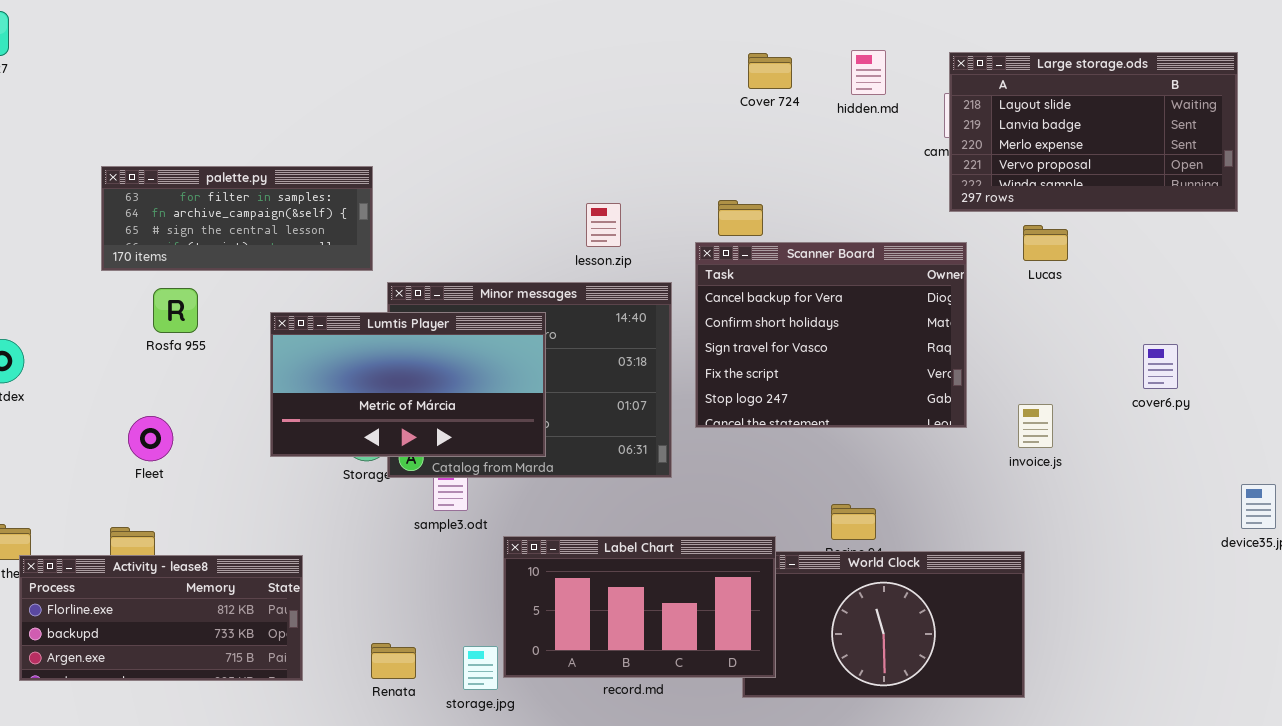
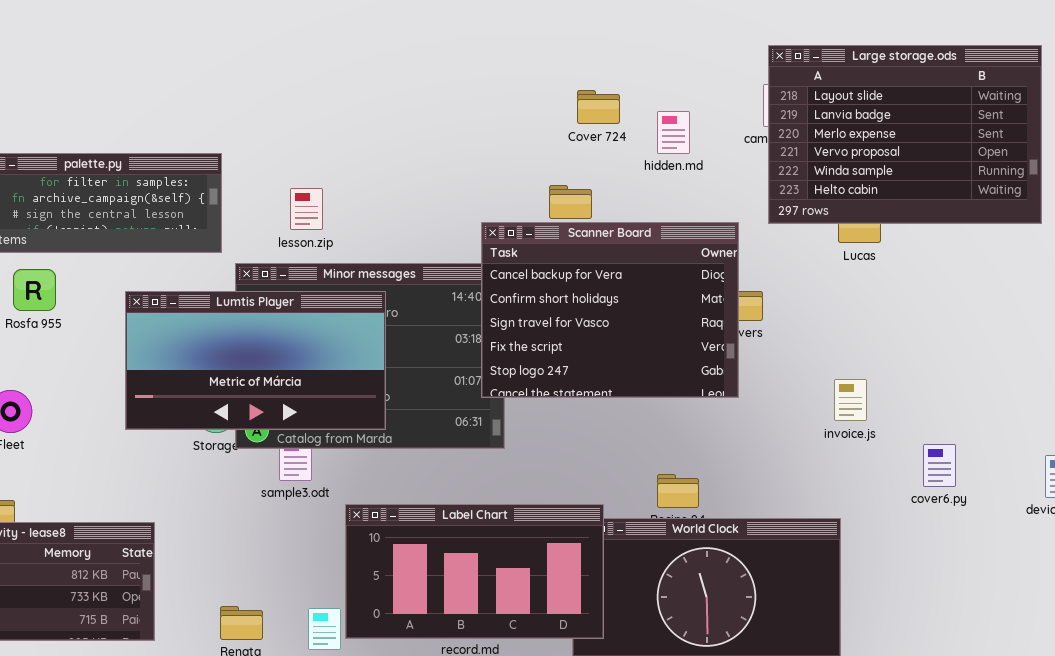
hidden.md: [851,50,886,95] -> [657,111,690,154], moved
Large storage.ods: [949,52,1238,212] -> [768,45,1042,224], resized
Cover 724: [748,53,792,89] -> [577,90,620,124], moved
lesson.zip: [586,203,621,247] -> [290,188,323,230], moved
Scanner Board: [695,242,967,428] -> [481,222,739,398], moved
cover6.py: [1143,344,1178,389] -> [923,444,956,487], moved

